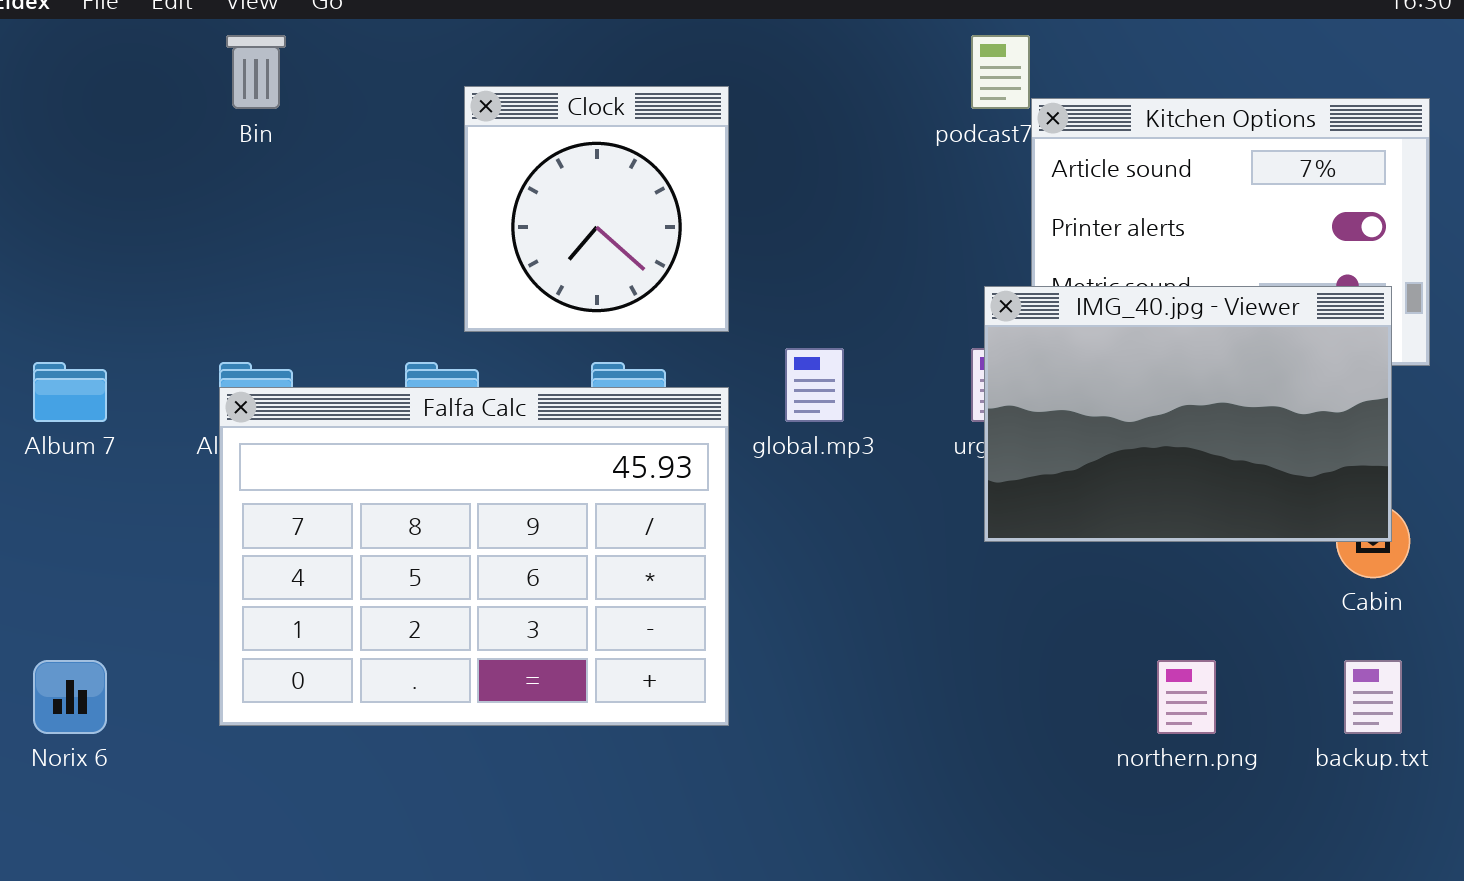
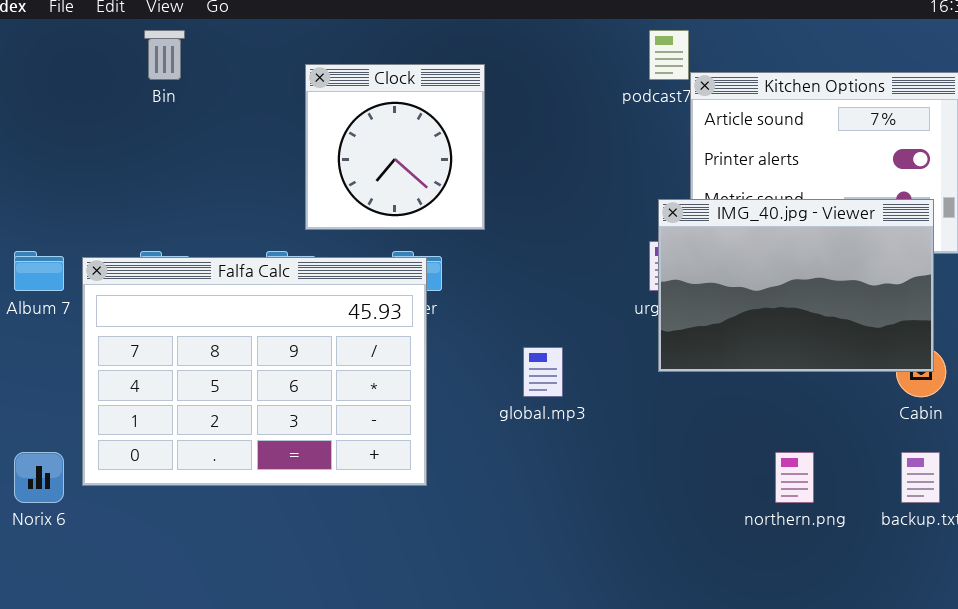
global.mp3: [785,348,844,422] -> [523,347,563,397], moved
Falfa Calc: [219,387,729,726] -> [82,257,427,486], moved

